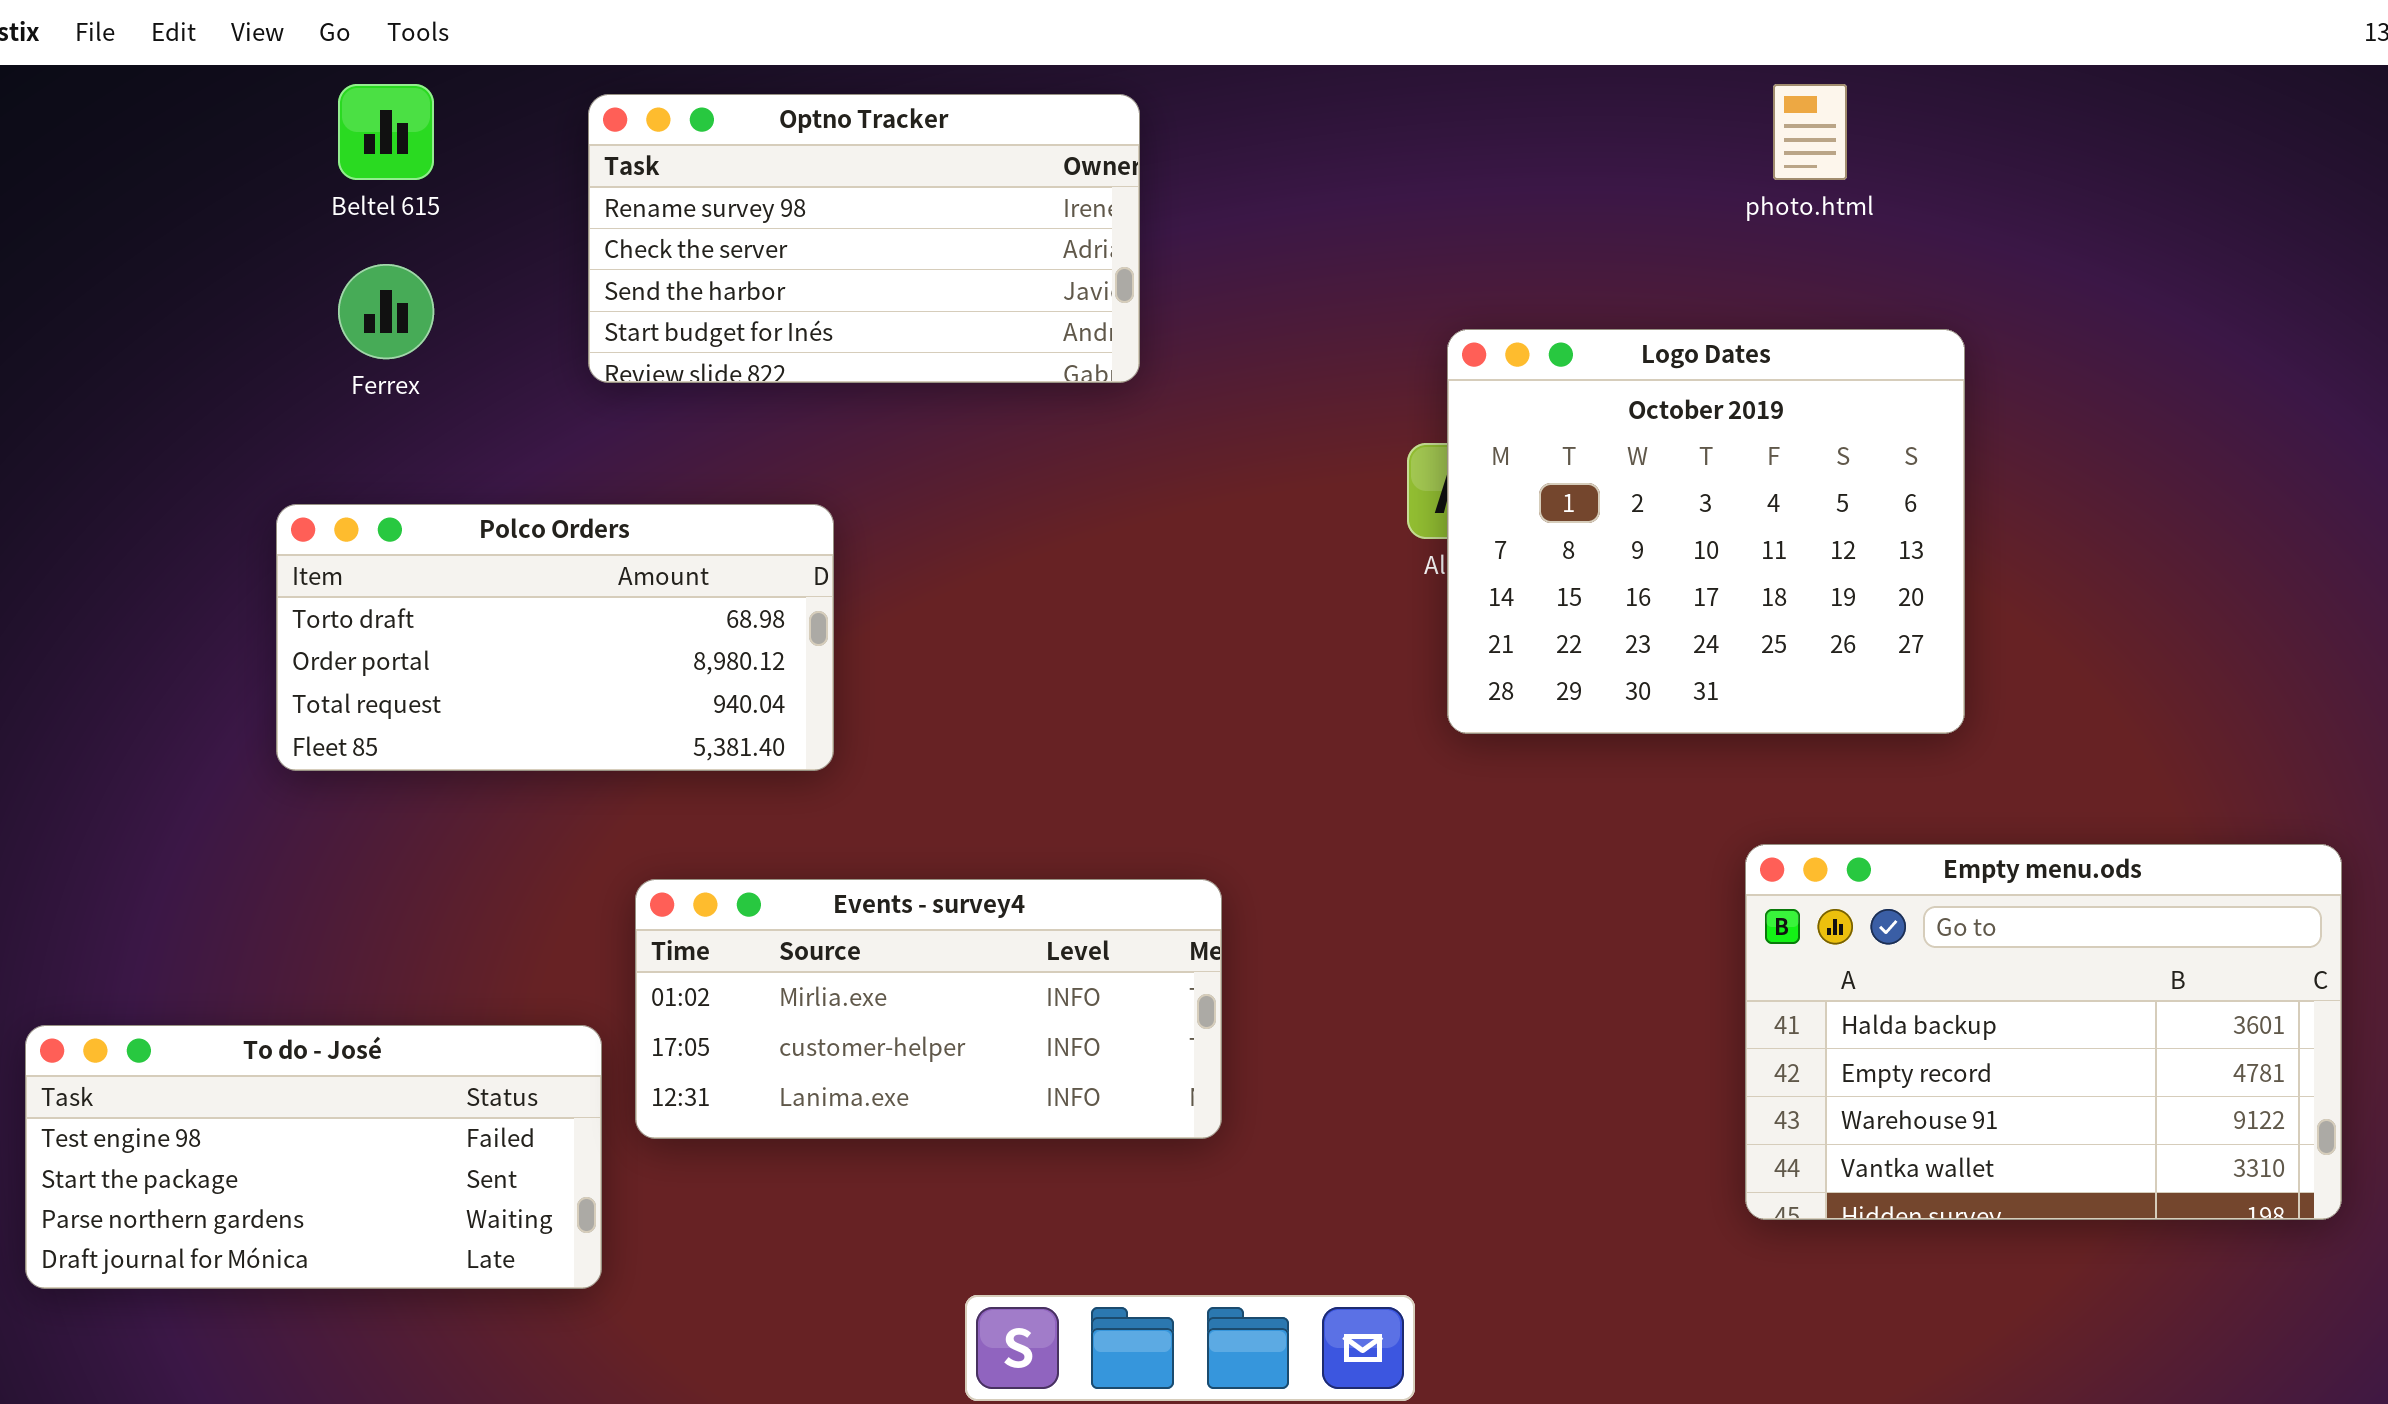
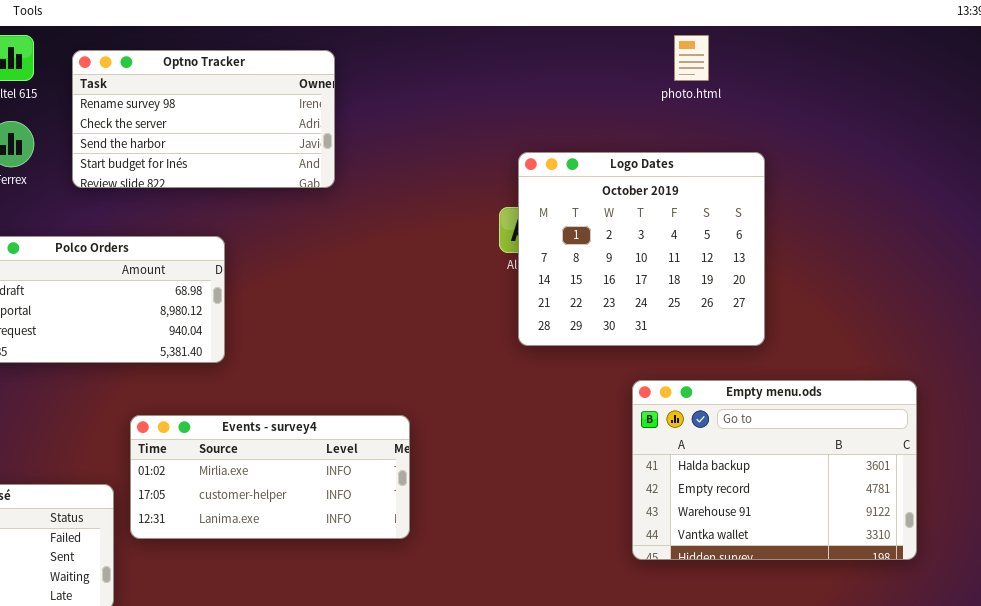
Optno Tracker: [588,94,1140,383] -> [72,50,335,188], moved
Empty menu.ods: [1745,844,2342,1220] -> [632,380,917,560], moved

